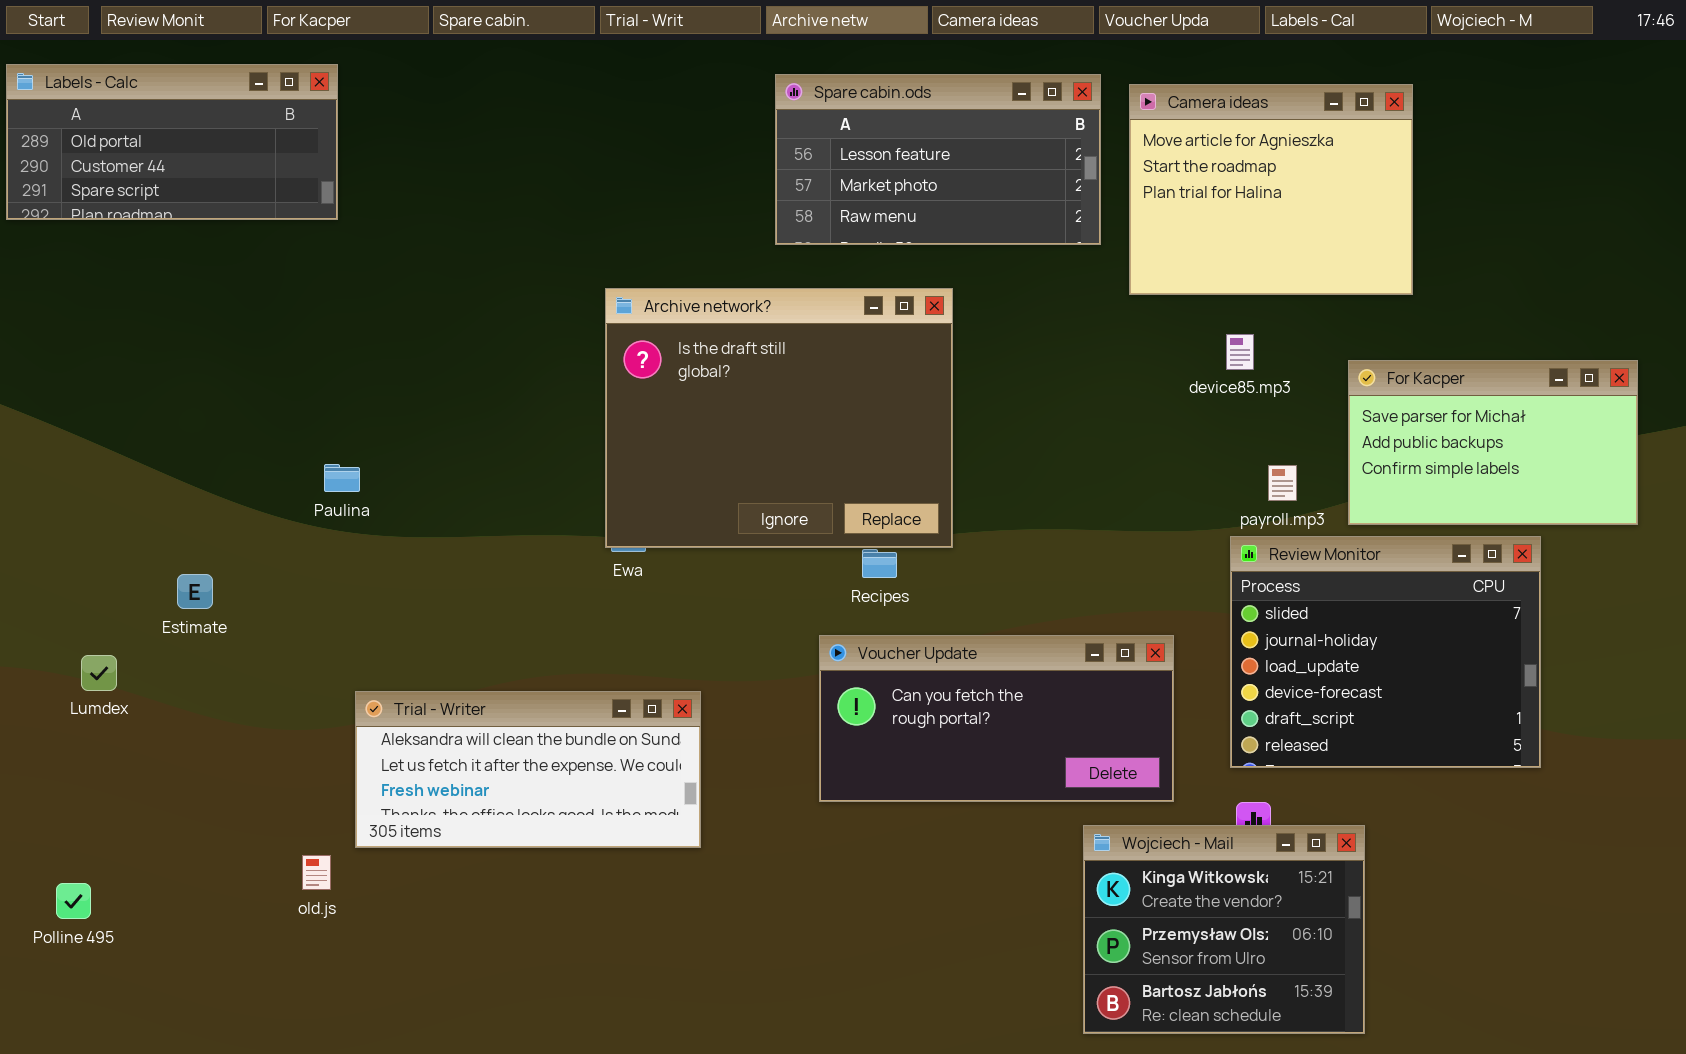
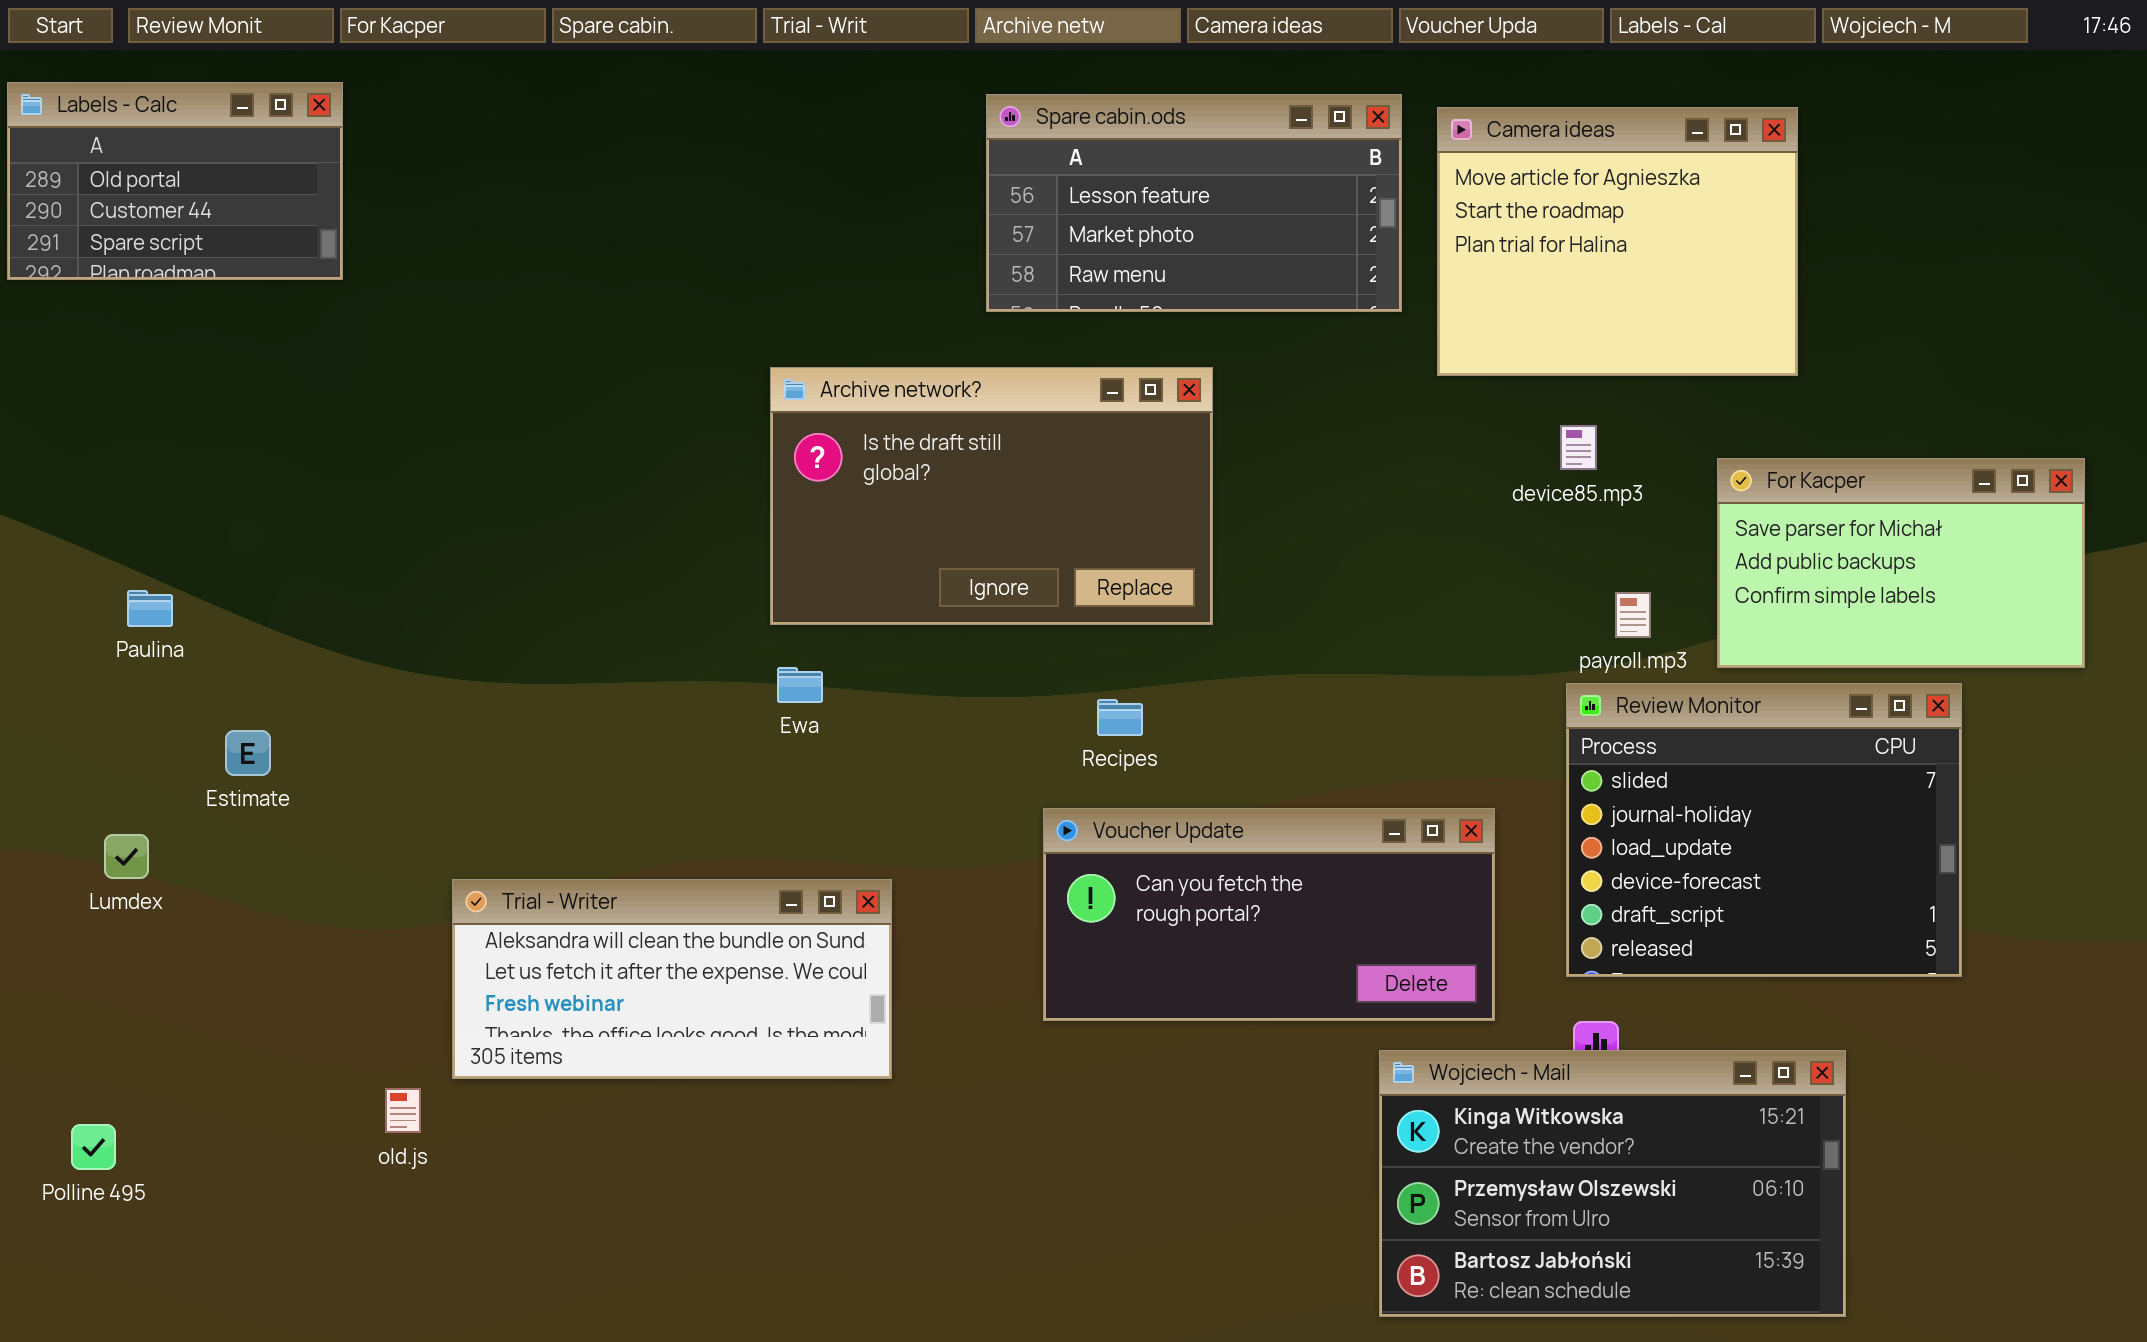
Labels - Calc: [6,64,338,220] -> [7,82,343,280], resized
Archive network?: [605,288,953,548] -> [770,367,1213,625], resized
Paulina: [324,464,360,492] -> [127,590,173,627], moved
Wojciech - Mail: [1083,825,1365,1034] -> [1379,1050,1846,1317], resized

